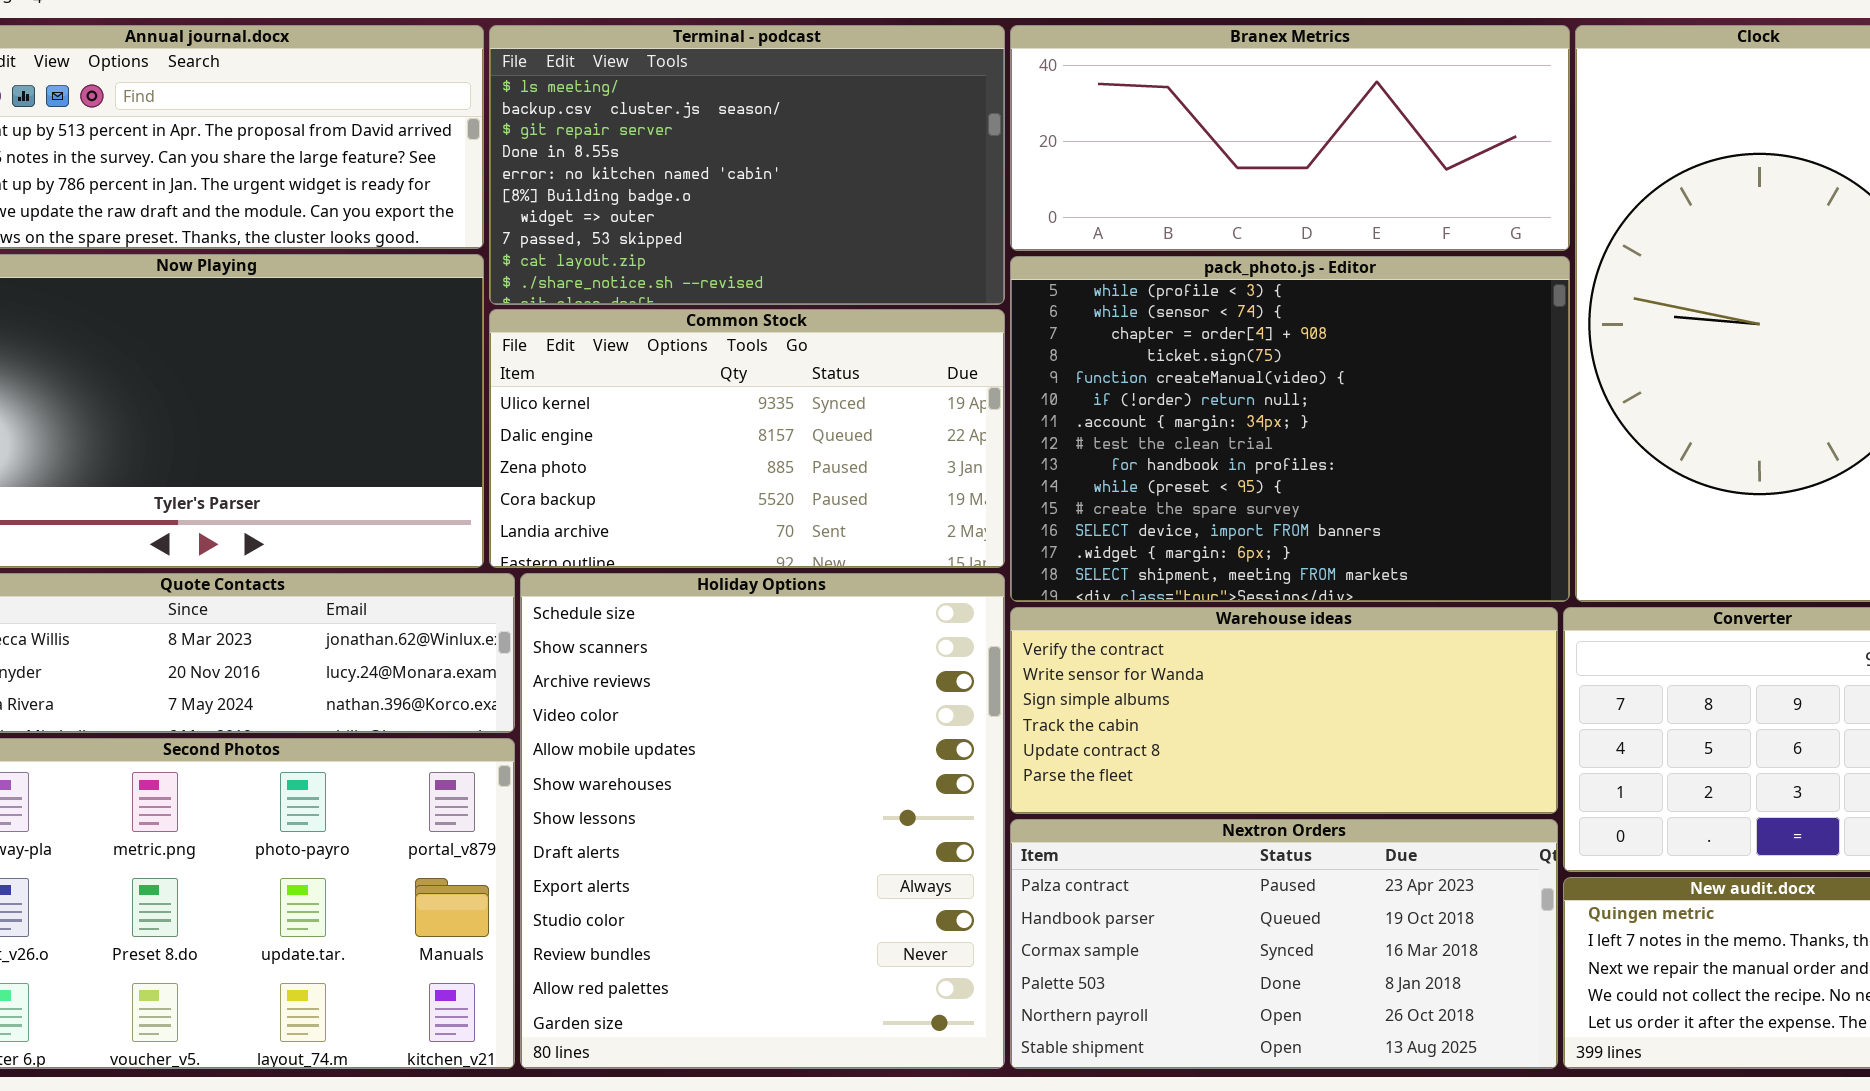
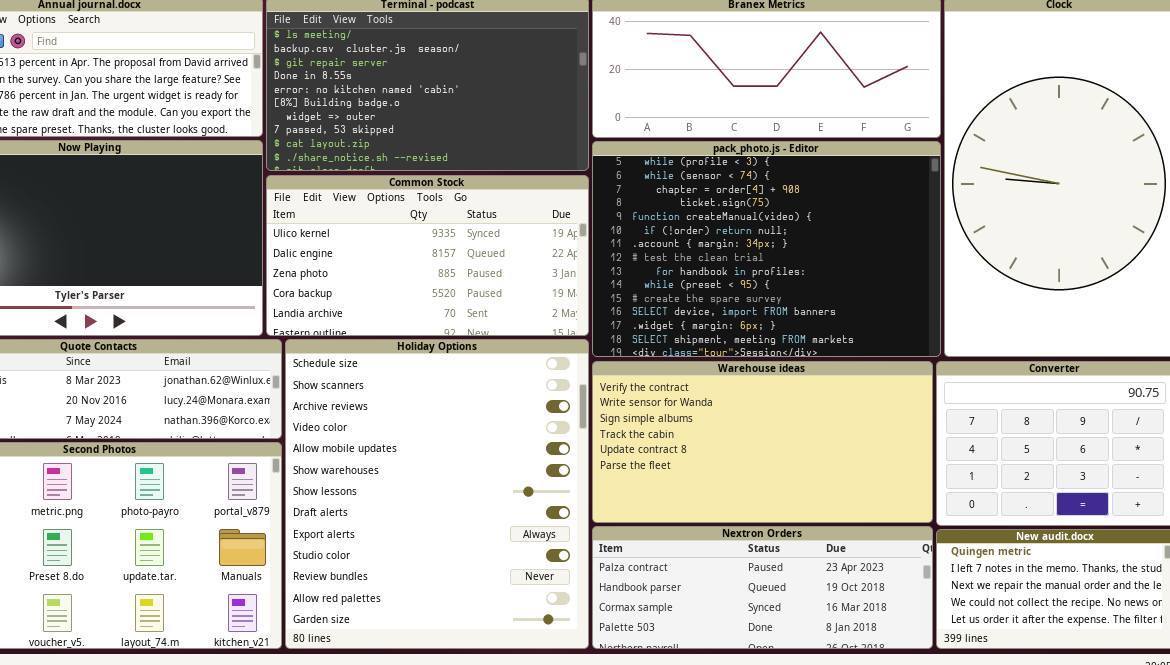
Warehouse ideas: [1010,607,1558,814] -> [592,361,933,523], resized
Nextron Orders: [1010,819,1558,1069] -> [592,526,933,649], resized

